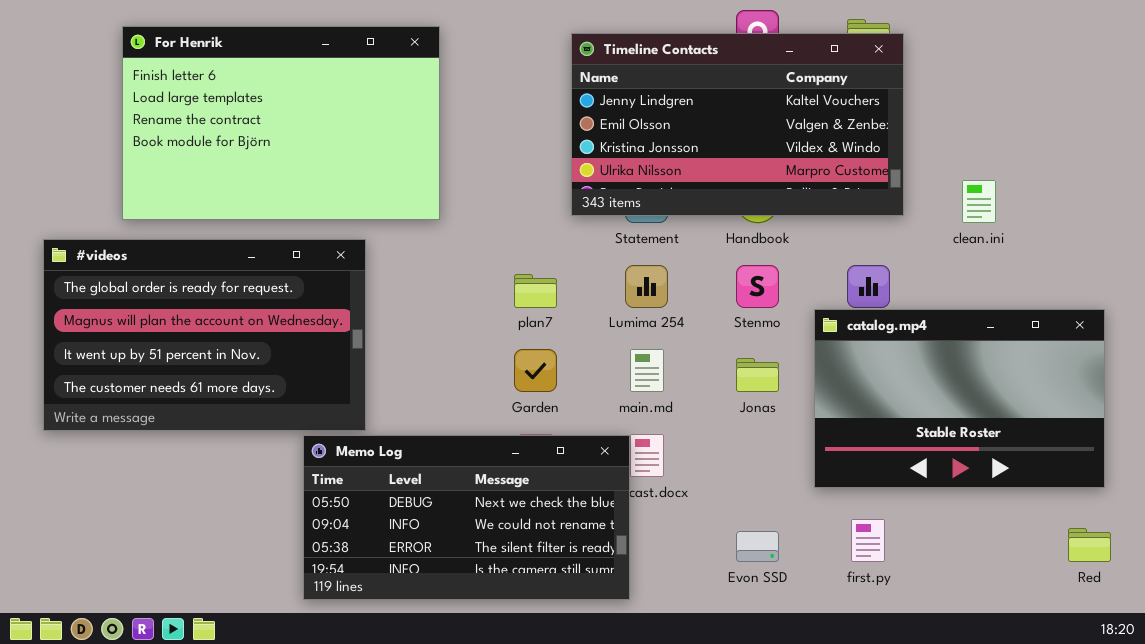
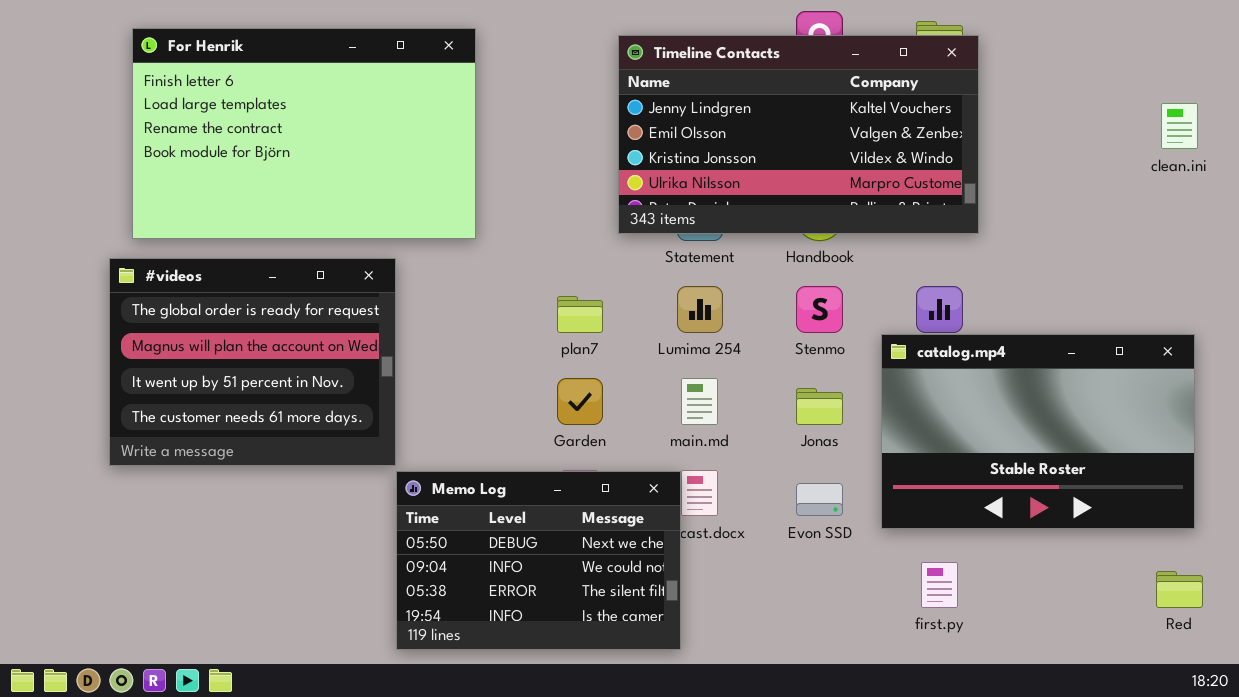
clean.ini: [962,180,996,223] -> [1161,103,1198,149], moved
#videos: [43,239,366,431] -> [109,258,396,466], resized
Memo Log: [303,435,630,600] -> [396,471,681,650], resized
Evon SSD: [736,531,779,562] -> [796,483,843,516], moved

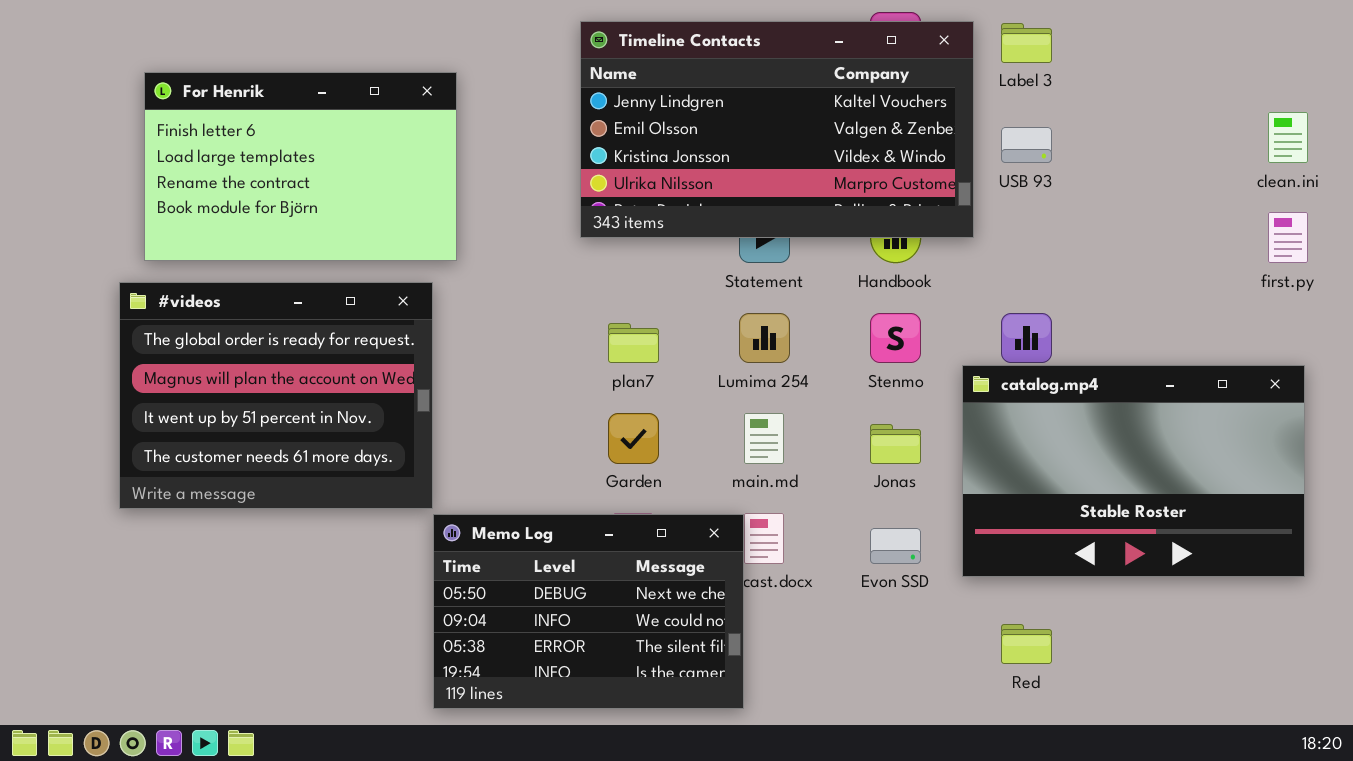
For Henrik: [132,28,476,239] -> [144,72,457,261], resized
Timeline Contacts: [618,35,979,234] -> [580,21,974,238], moved
first.py: [921,562,958,608] -> [1268,212,1308,263], moved
Red: [1156,571,1203,608] -> [1001,624,1052,664], moved

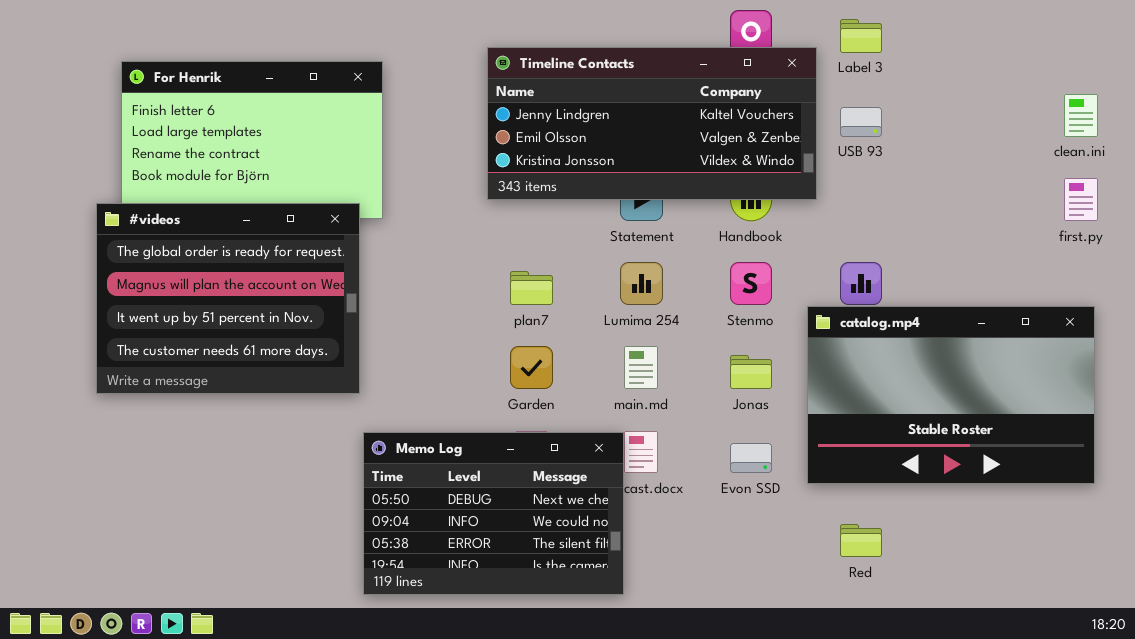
Timeline Contacts: [580,21,974,238] -> [487,47,817,200], resized
#videos: [119,282,433,509] -> [96,203,360,394], moved

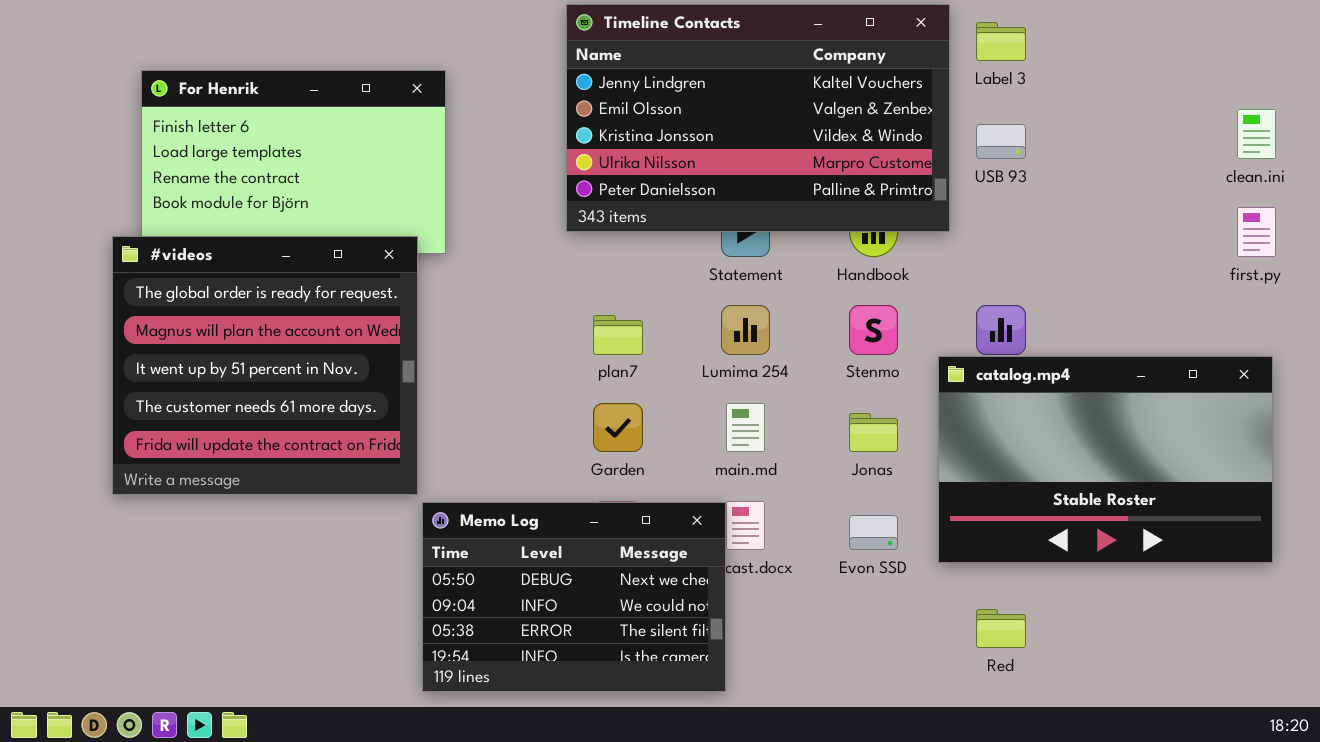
Timeline Contacts: [487,47,817,200] -> [566,4,950,232], resized
#videos: [96,203,360,394] -> [112,236,418,495], resized

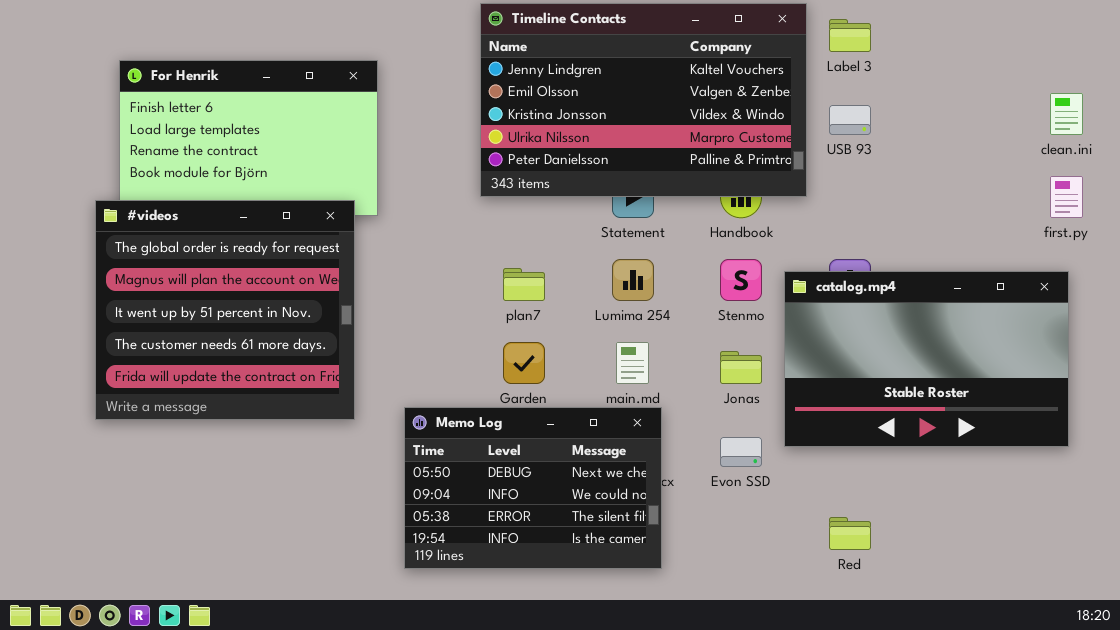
catalog.mp4: [938,356,1273,563] -> [784,271,1069,447], moved
Memo Log: [422,502,726,692] -> [404,407,662,569], moved

